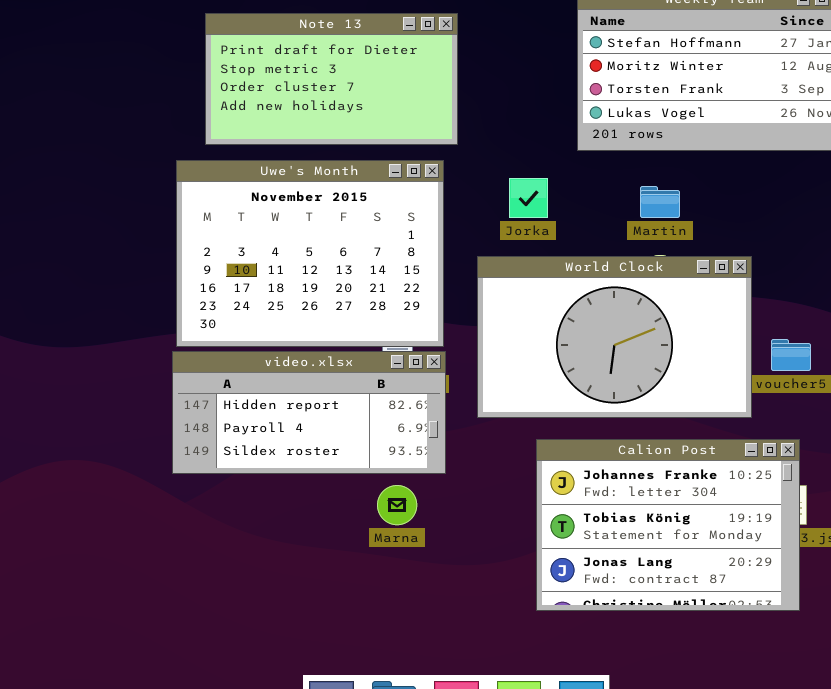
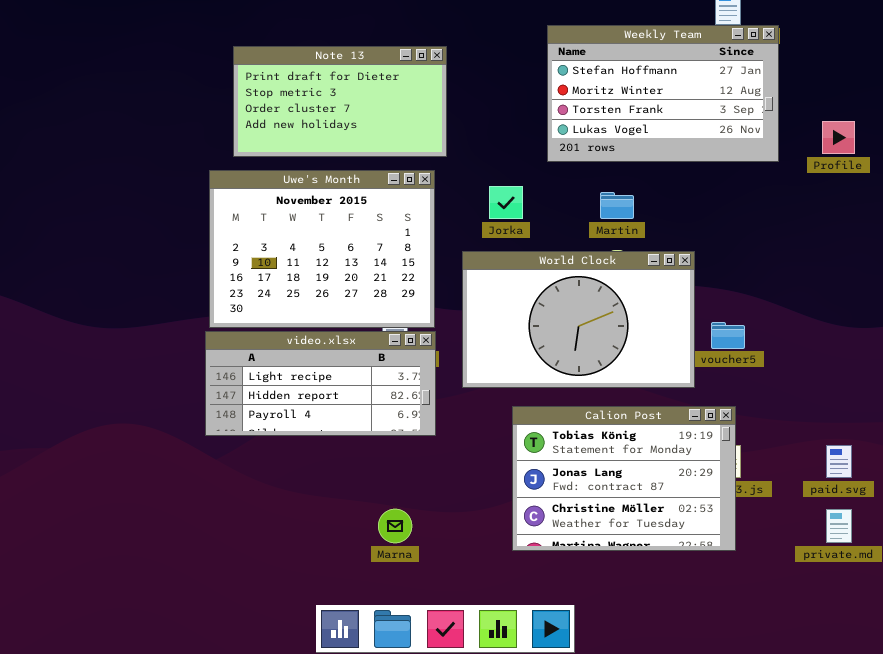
video.xlsx: [172,351,446,474] -> [205,331,436,436], scrolled up 1 row
Calion Post: [536,439,800,611] -> [512,406,736,551], scrolled down 1 row
Marna: [377,485,417,525] -> [378,509,412,543], moved

